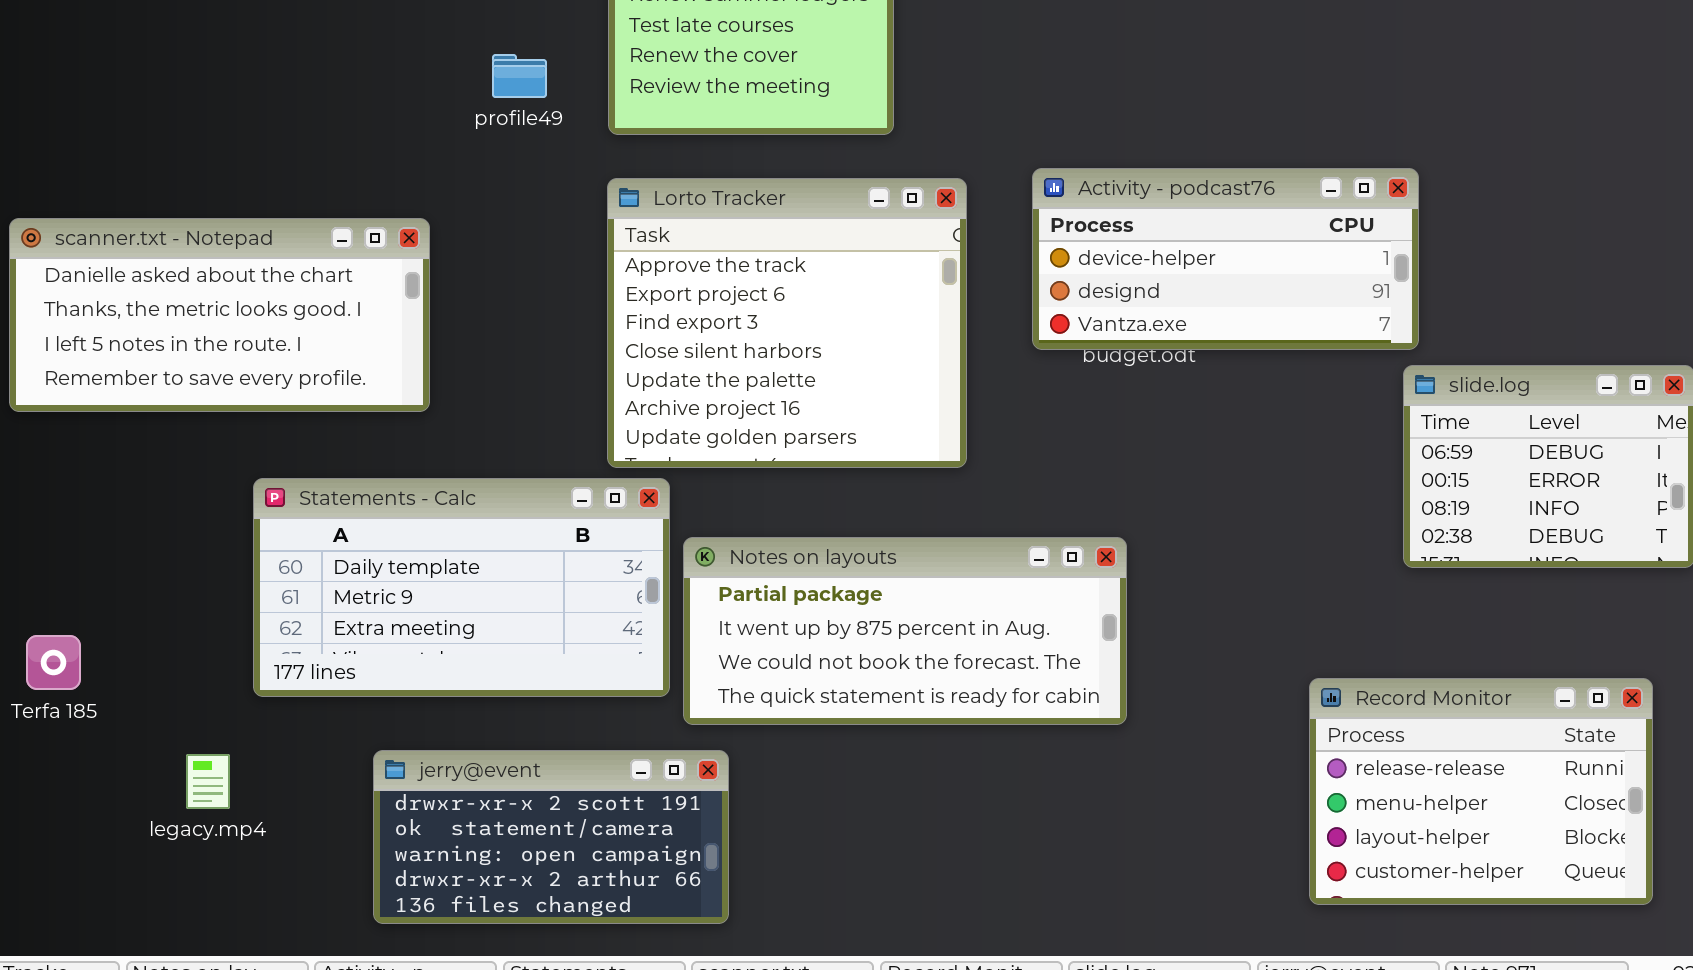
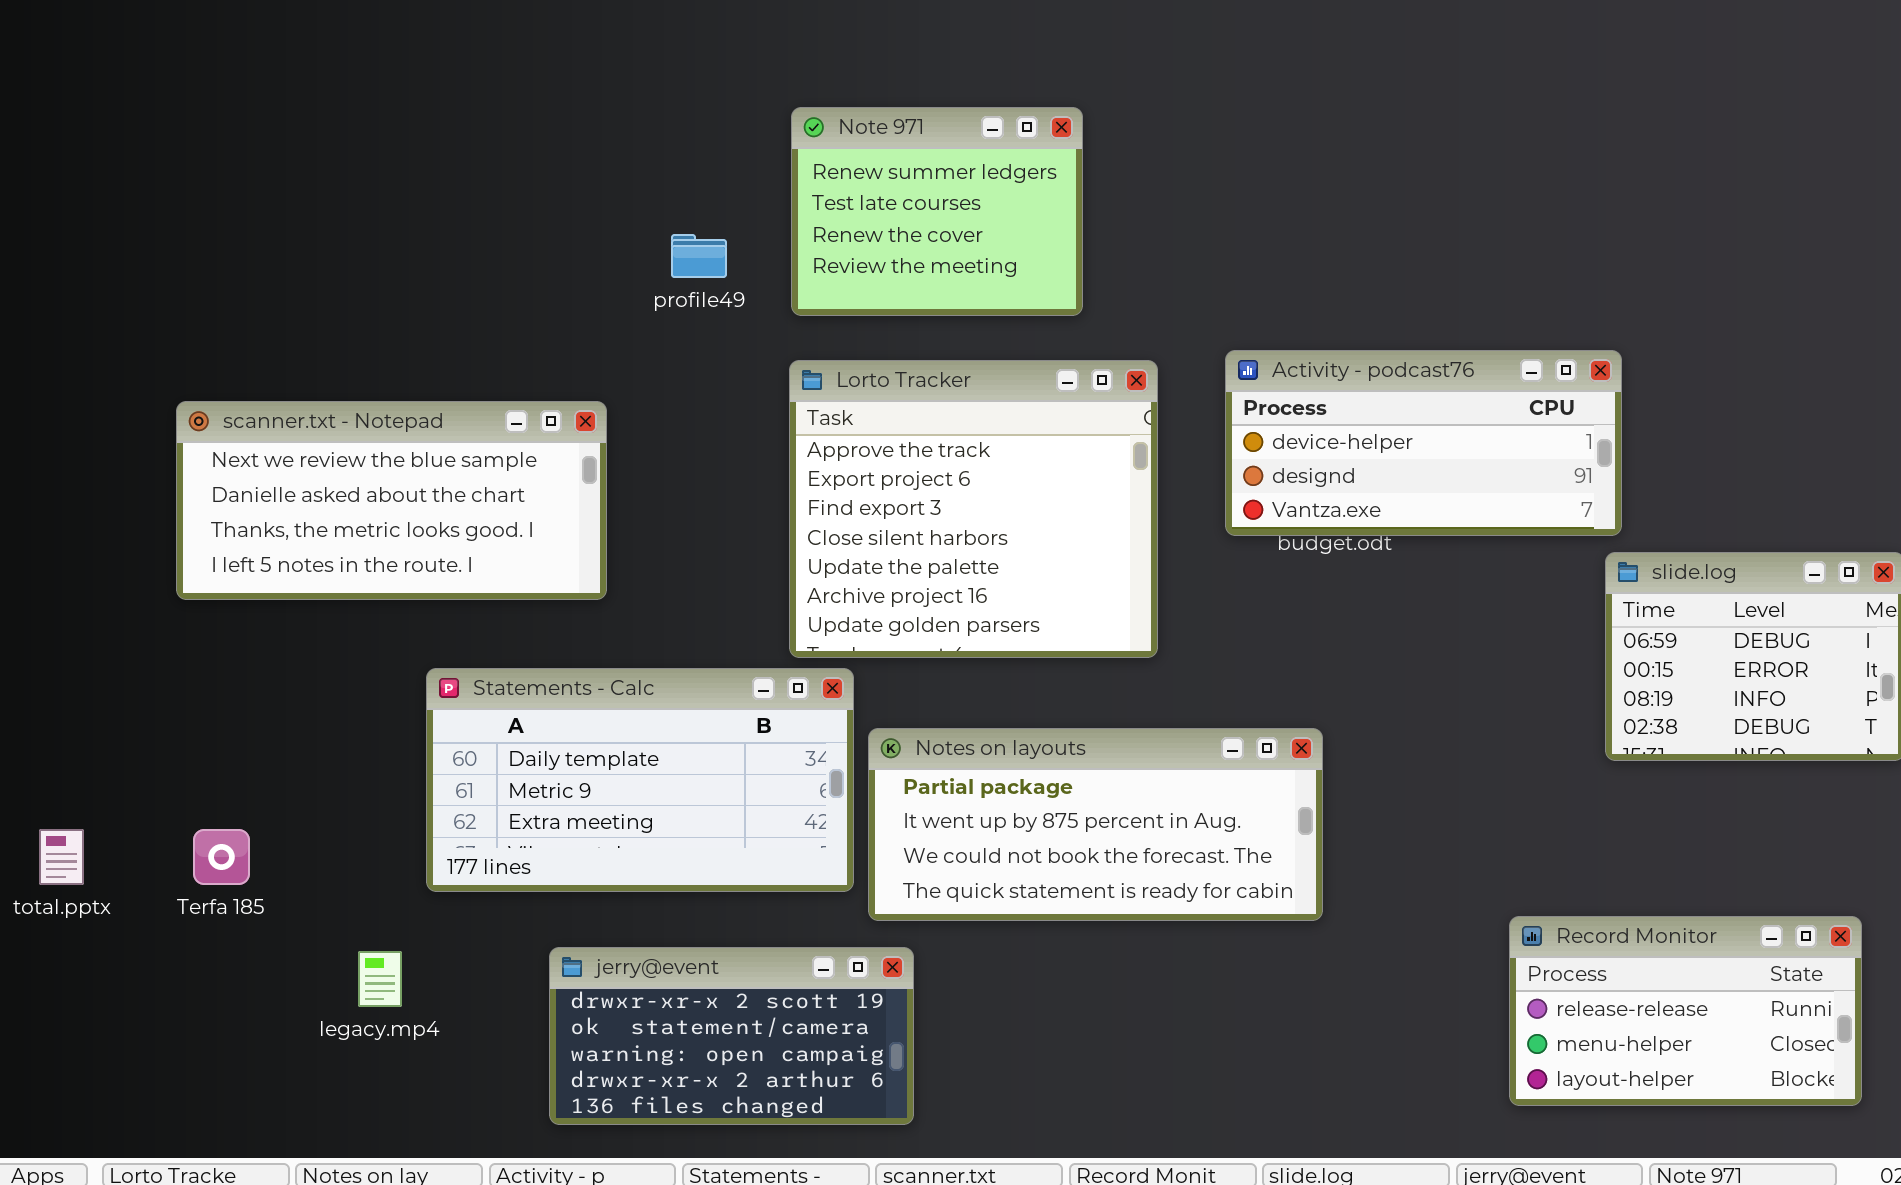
scanner.txt - Notepad: [9,218,430,412] -> [176,401,607,600], scrolled up 1 row
Record Monitor: [1309,678,1653,905] -> [1509,916,1862,1106], resized

